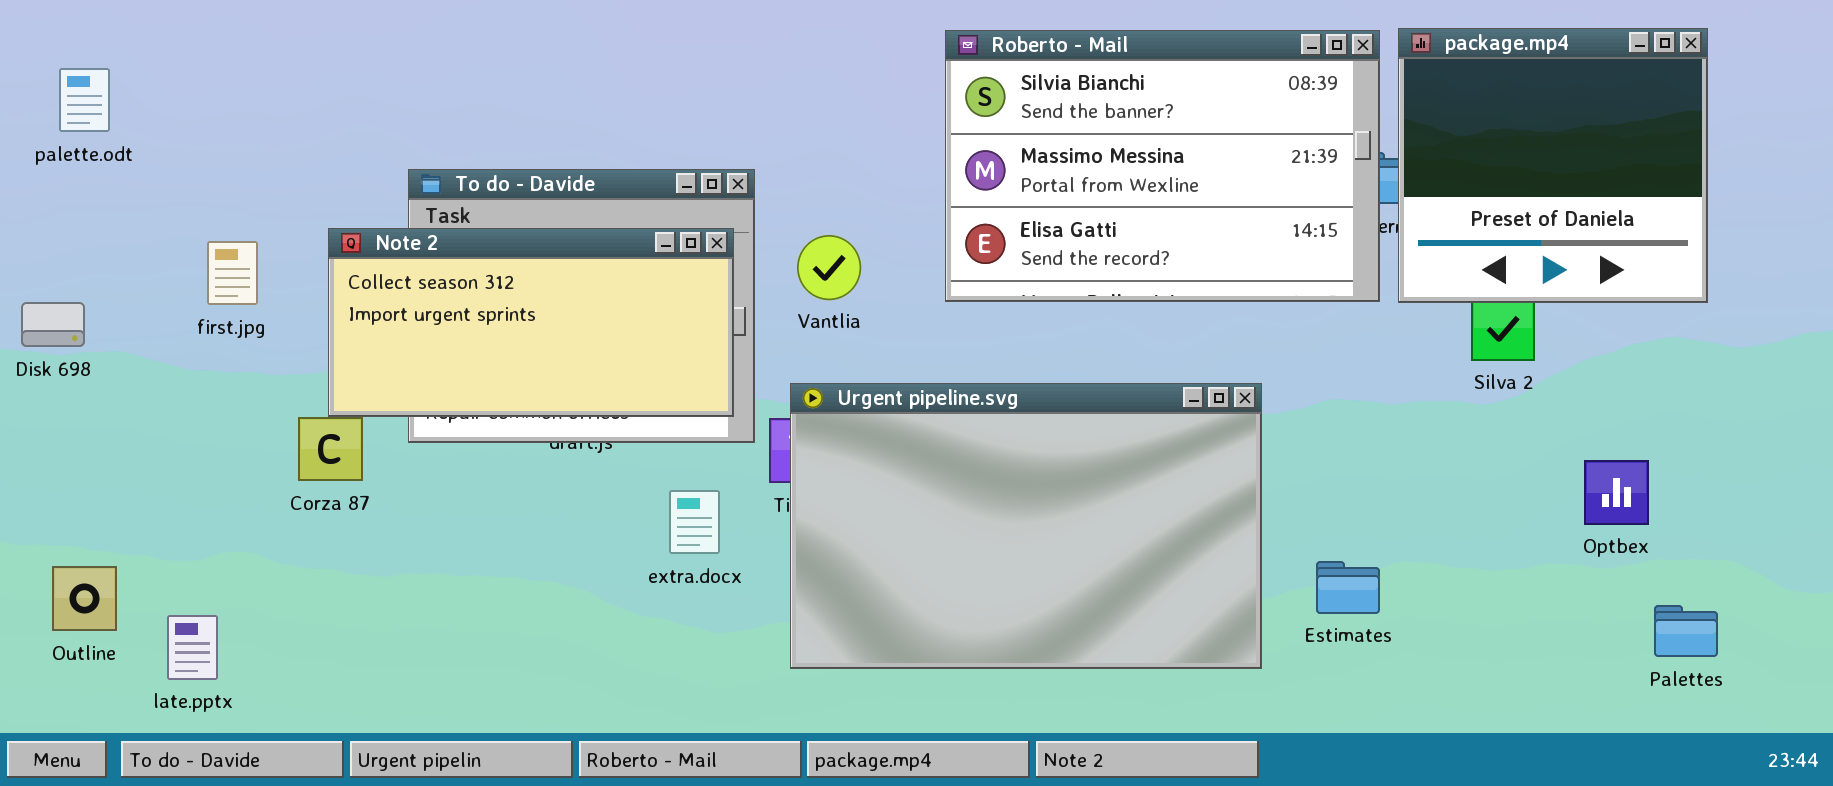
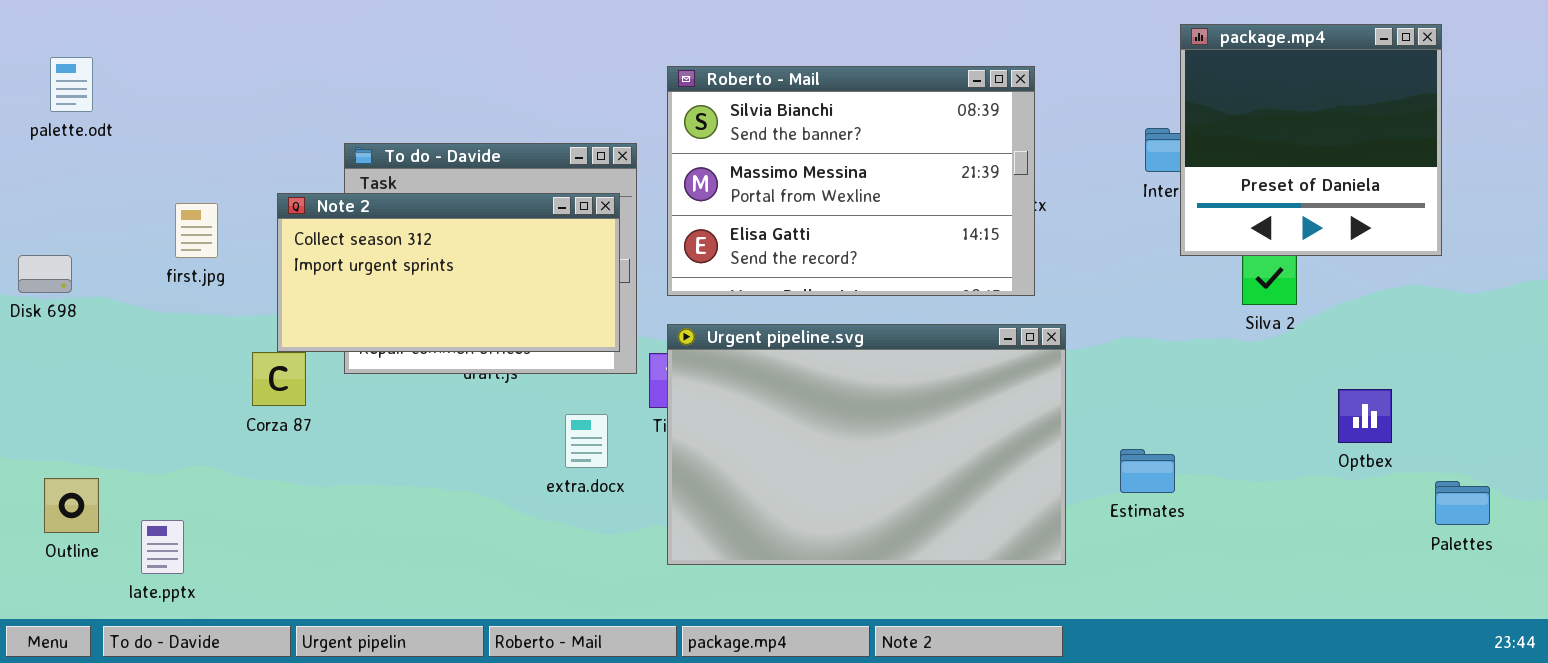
Roberto - Mail: [945,30,1380,302] -> [667,66,1035,296], moved
Estimates: [1316,561,1380,614] -> [1120,449,1175,493], moved
Palettes: [1654,605,1718,657] -> [1435,481,1490,525], moved

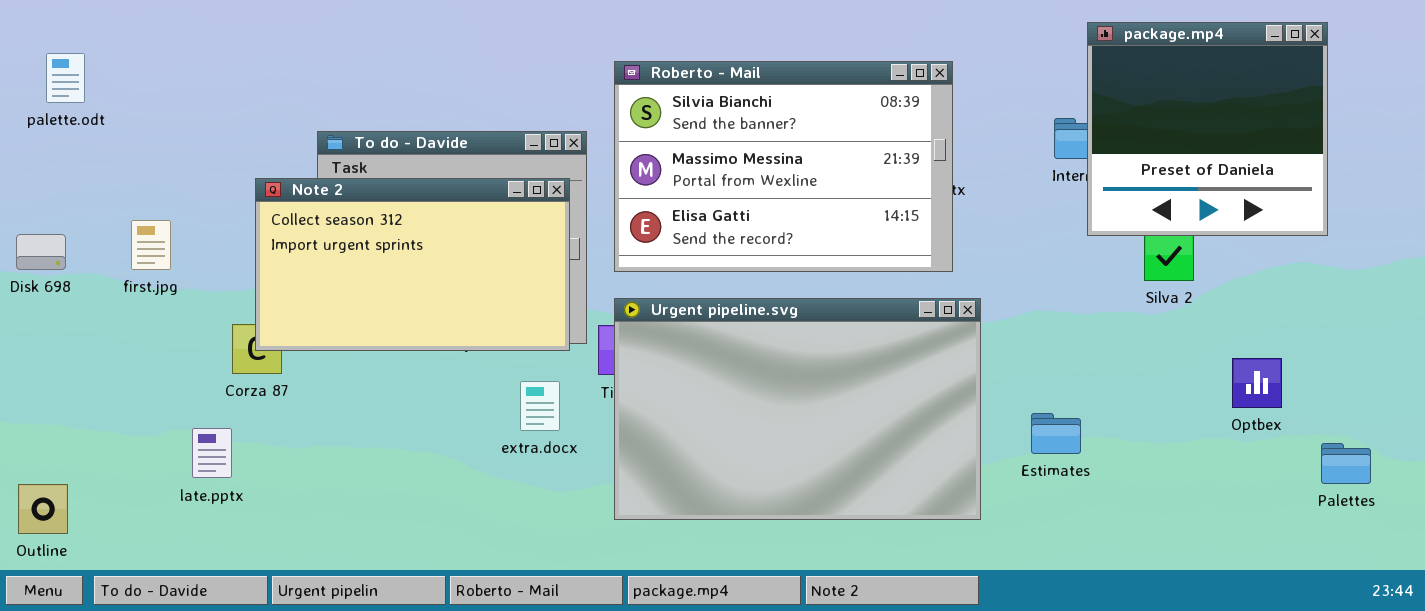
Note 2: [277,193,620,352] -> [255,178,570,351], resized
first.jpg: [175,203,218,258] -> [131,220,171,270], moved
Outline: [44,478,99,533] -> [18,484,68,534], moved
late.pptx: [141,520,184,574] -> [192,428,232,478], moved

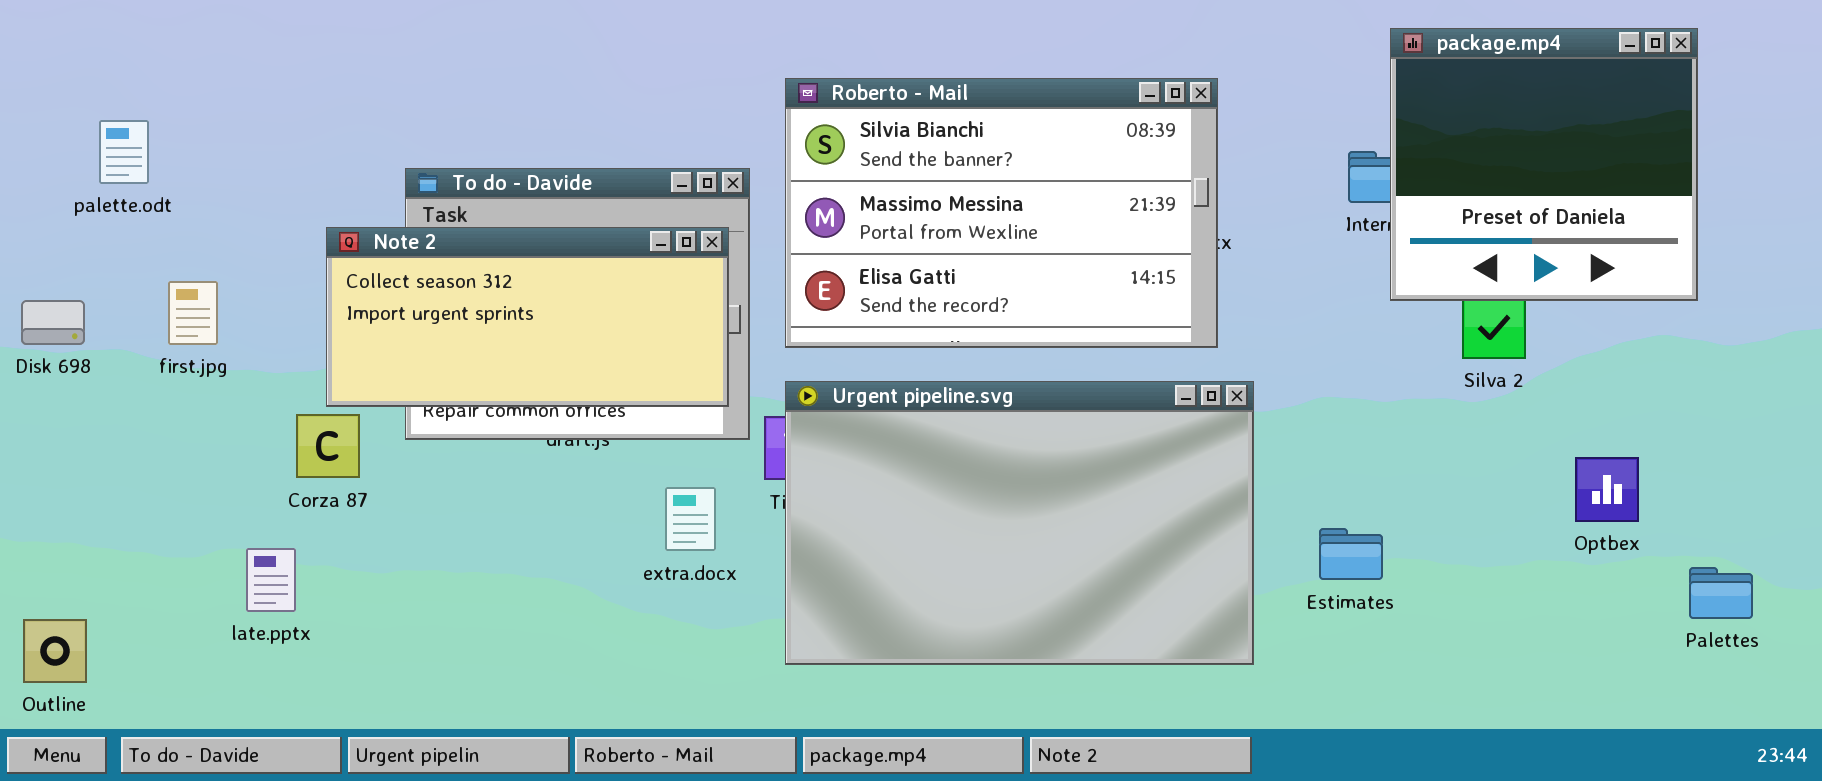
palette.odt: [46,53,85,103] -> [99,120,149,184], moved
Note 2: [255,178,570,351] -> [326,227,729,407], resized

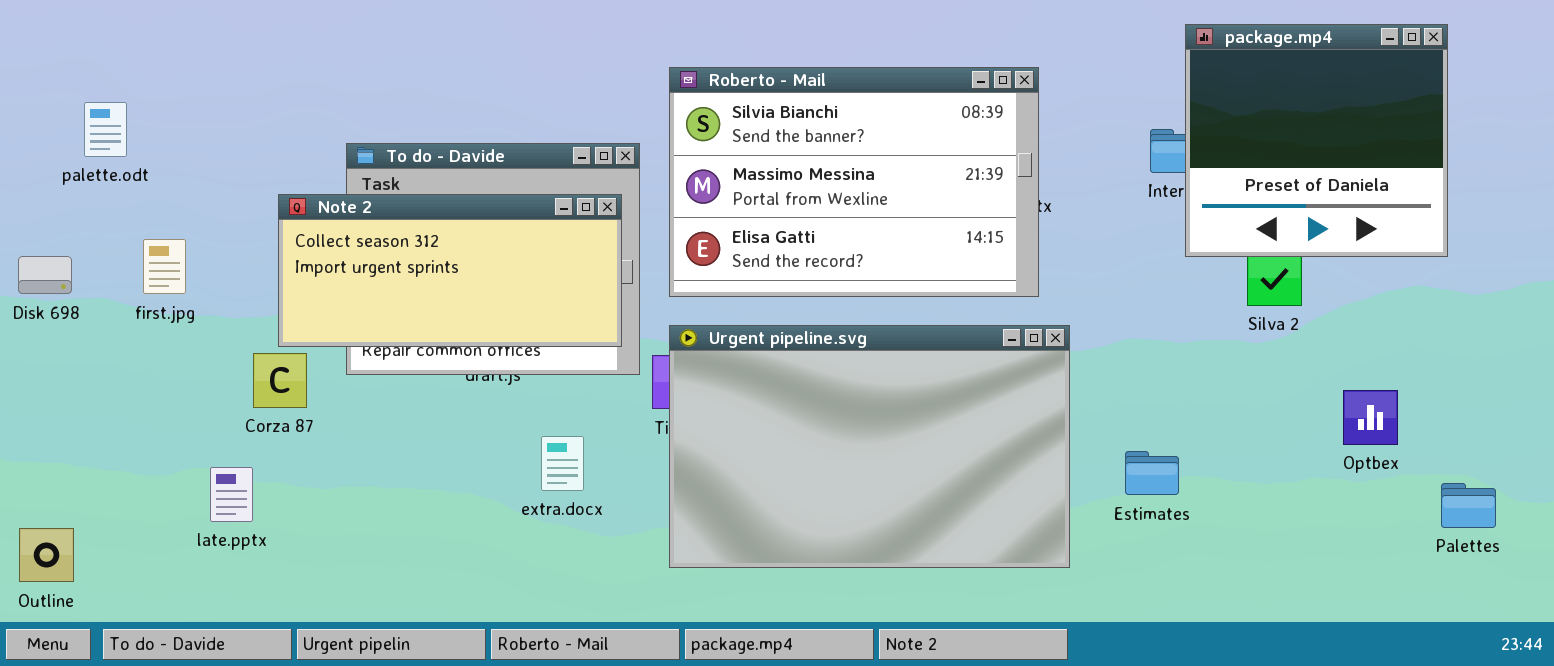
extra.docx: [665,487,716,551] -> [541,436,584,491], moved

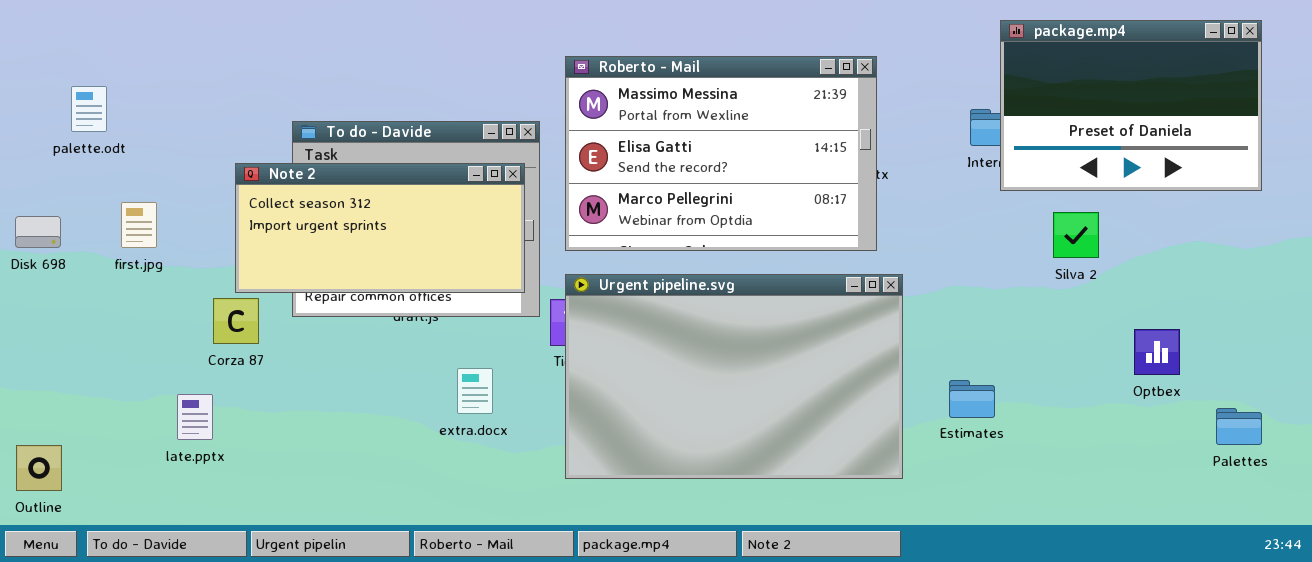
package.mp4: [1185,24,1448,257] -> [1000,20,1262,191], resized
Roberto - Mail: [669,67,1039,297] -> [565,56,877,251], scrolled down 1 row

